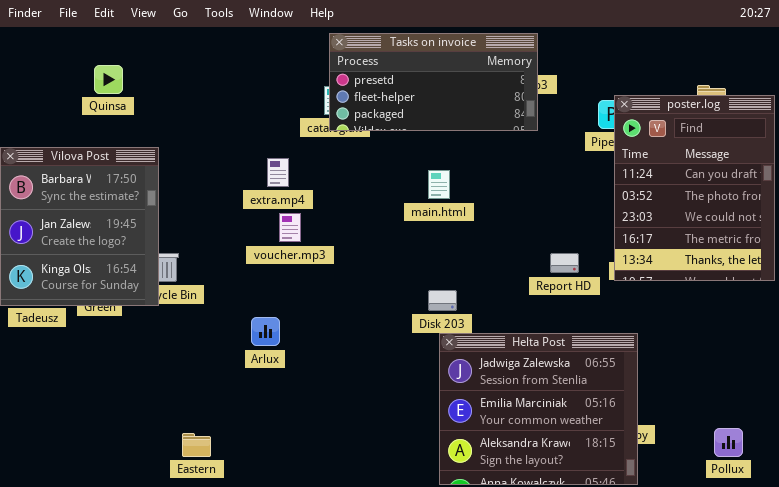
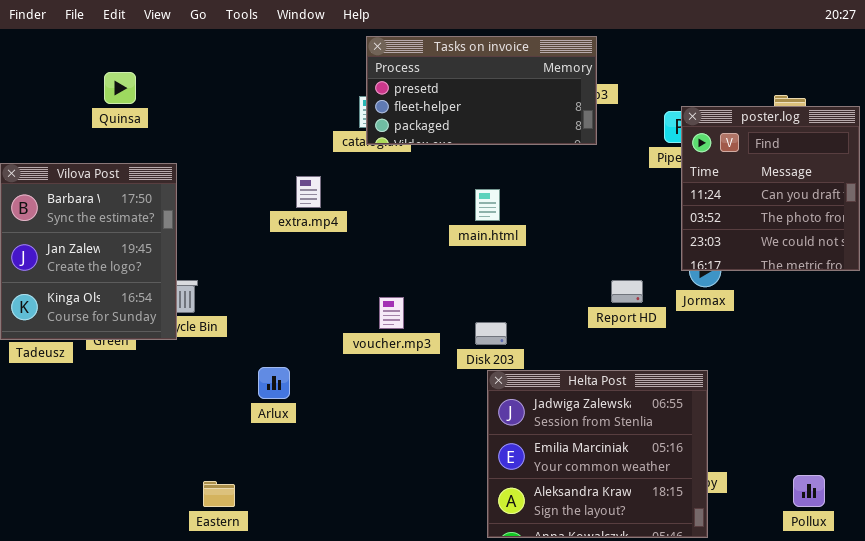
poster.log: [614,95,775,281] -> [681,106,860,271], resized
voucher.mp3: [279,213,301,242] -> [379,297,404,329], moved
Arlux: [251,317,280,346] -> [258,367,290,399], moved

